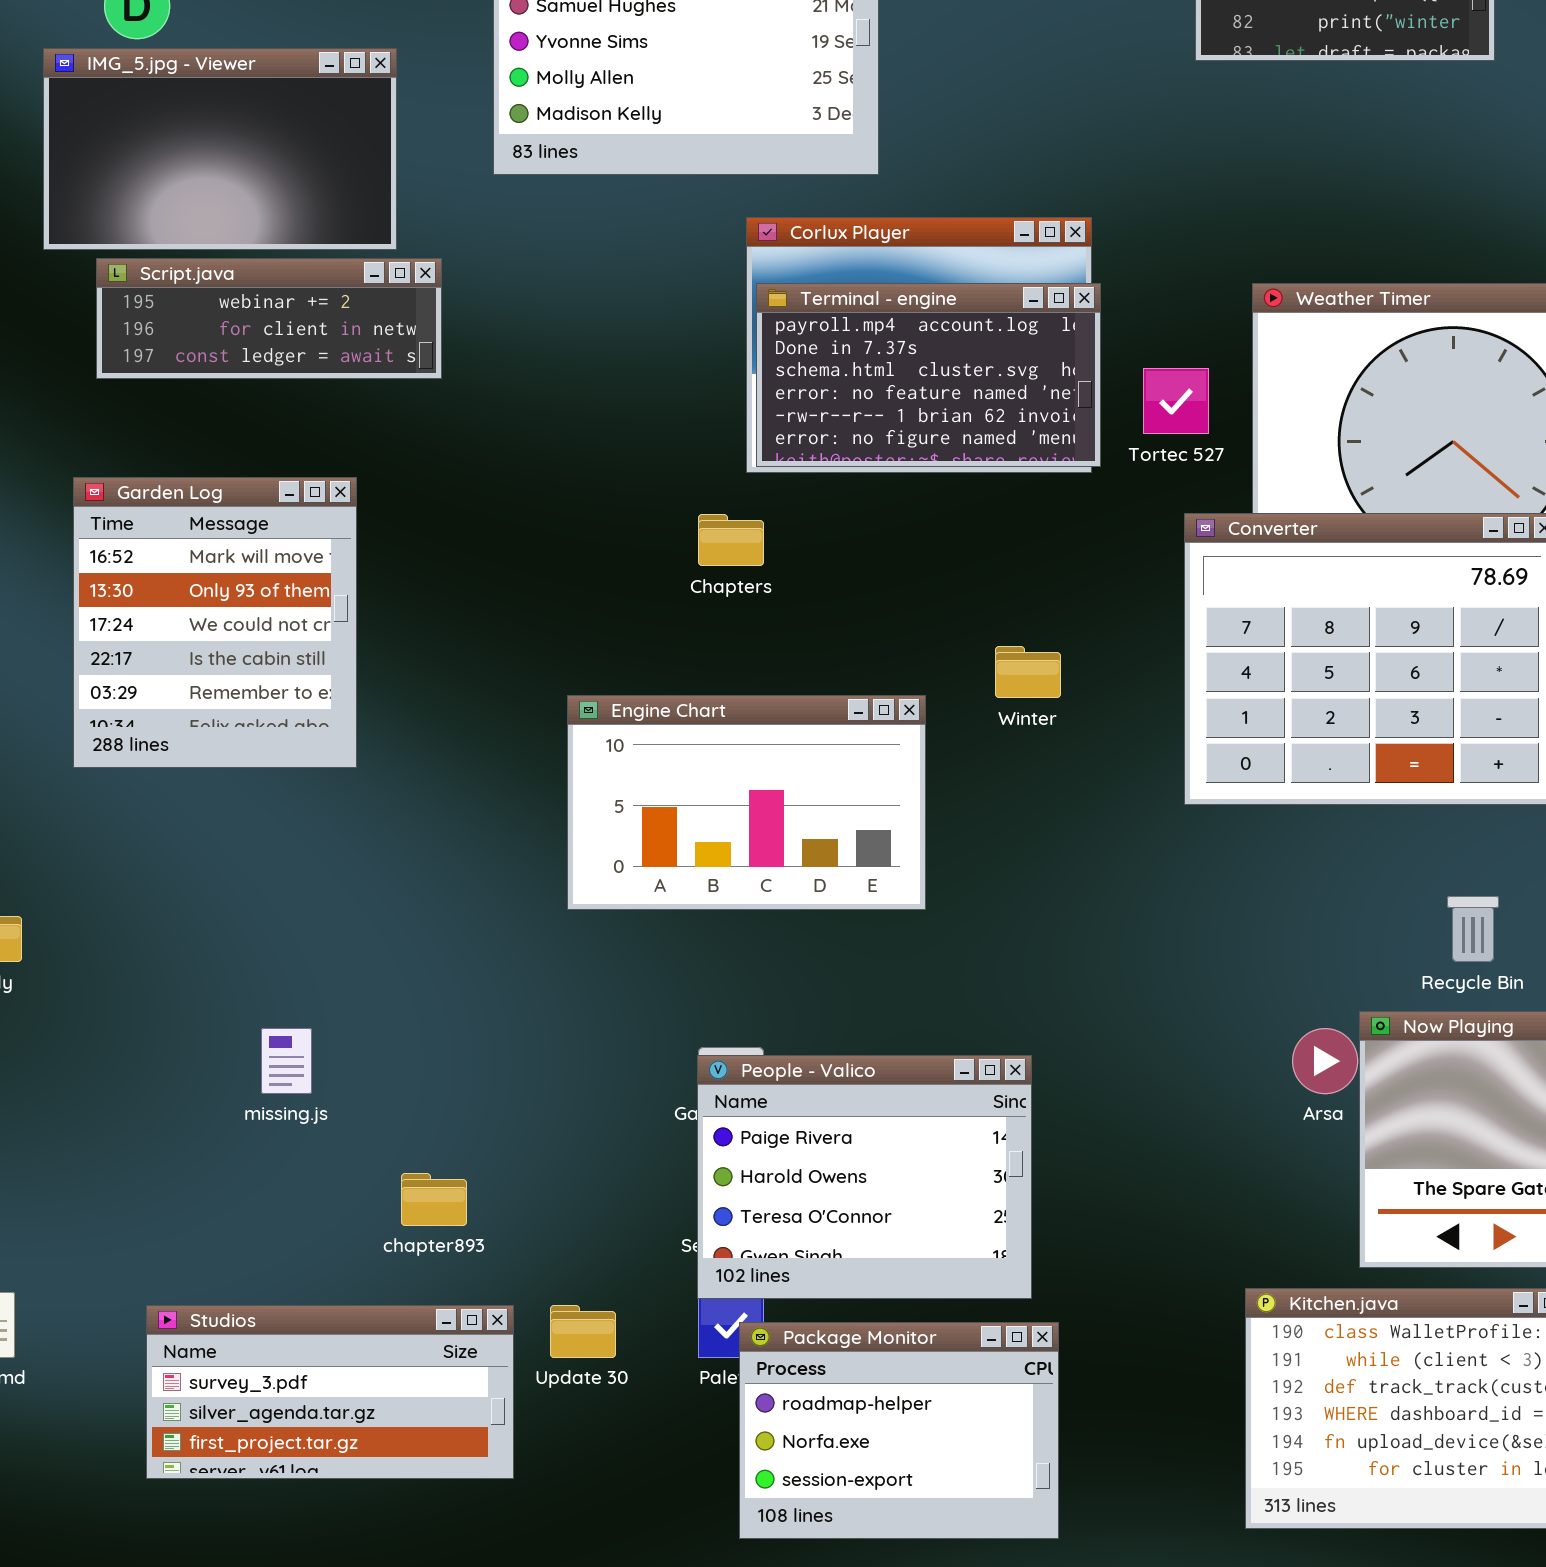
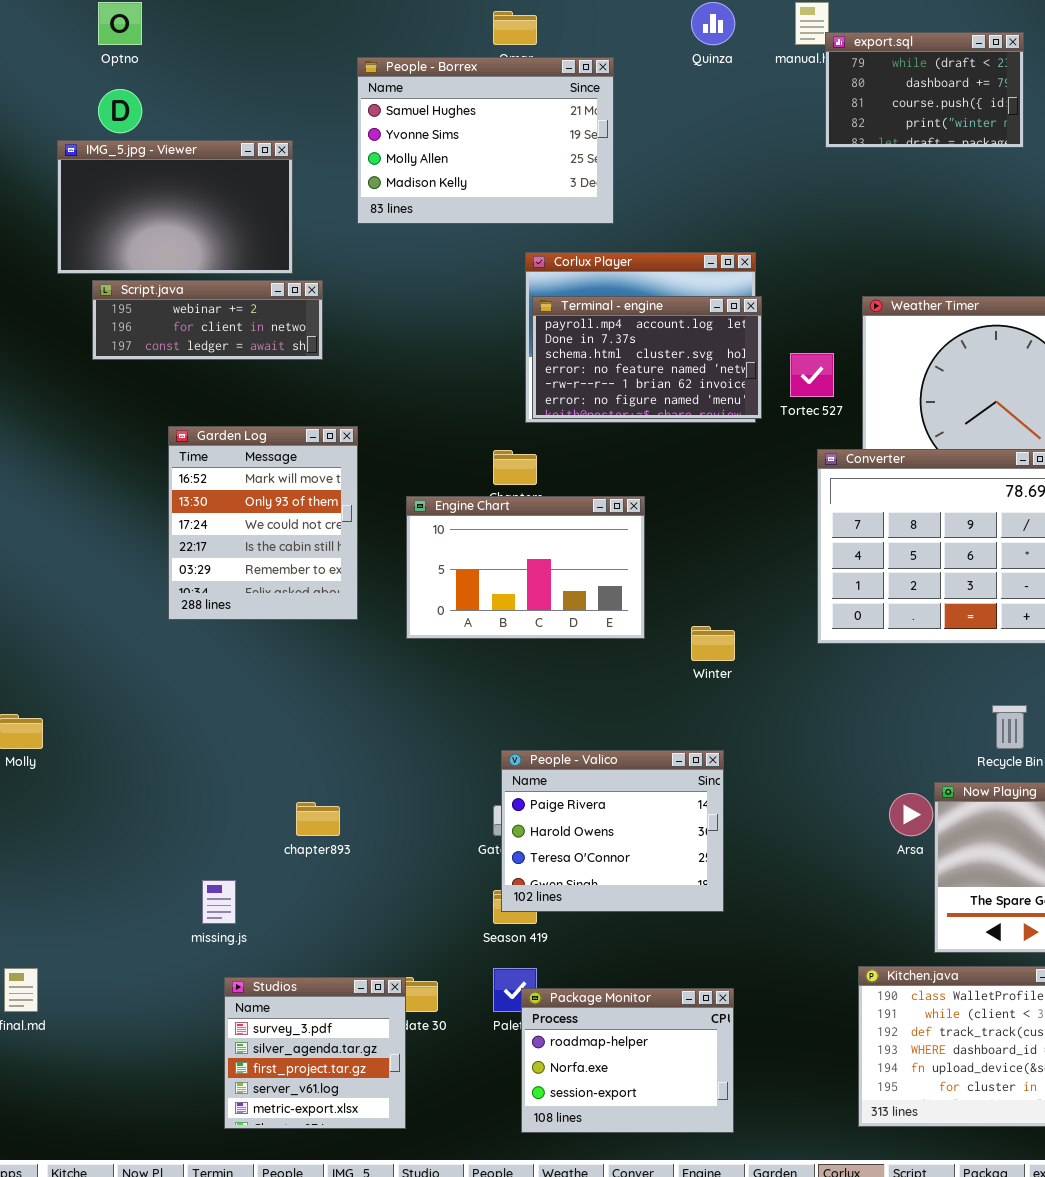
Garden Log: [73,477,357,768] -> [168,426,358,620], moved
Winter: [995,646,1061,698] -> [691,626,735,661], moved
Engine Chart: [567,695,926,910] -> [406,496,645,639], moved
missing.js: [261,1028,312,1094] -> [202,880,236,924], moved
People - Valico: [697,1055,1032,1299] -> [501,750,724,912], moved
chapter893: [401,1173,467,1226] -> [296,802,340,836], moved
Studios: [146,1305,514,1479] -> [224,977,406,1129], moved, resized

